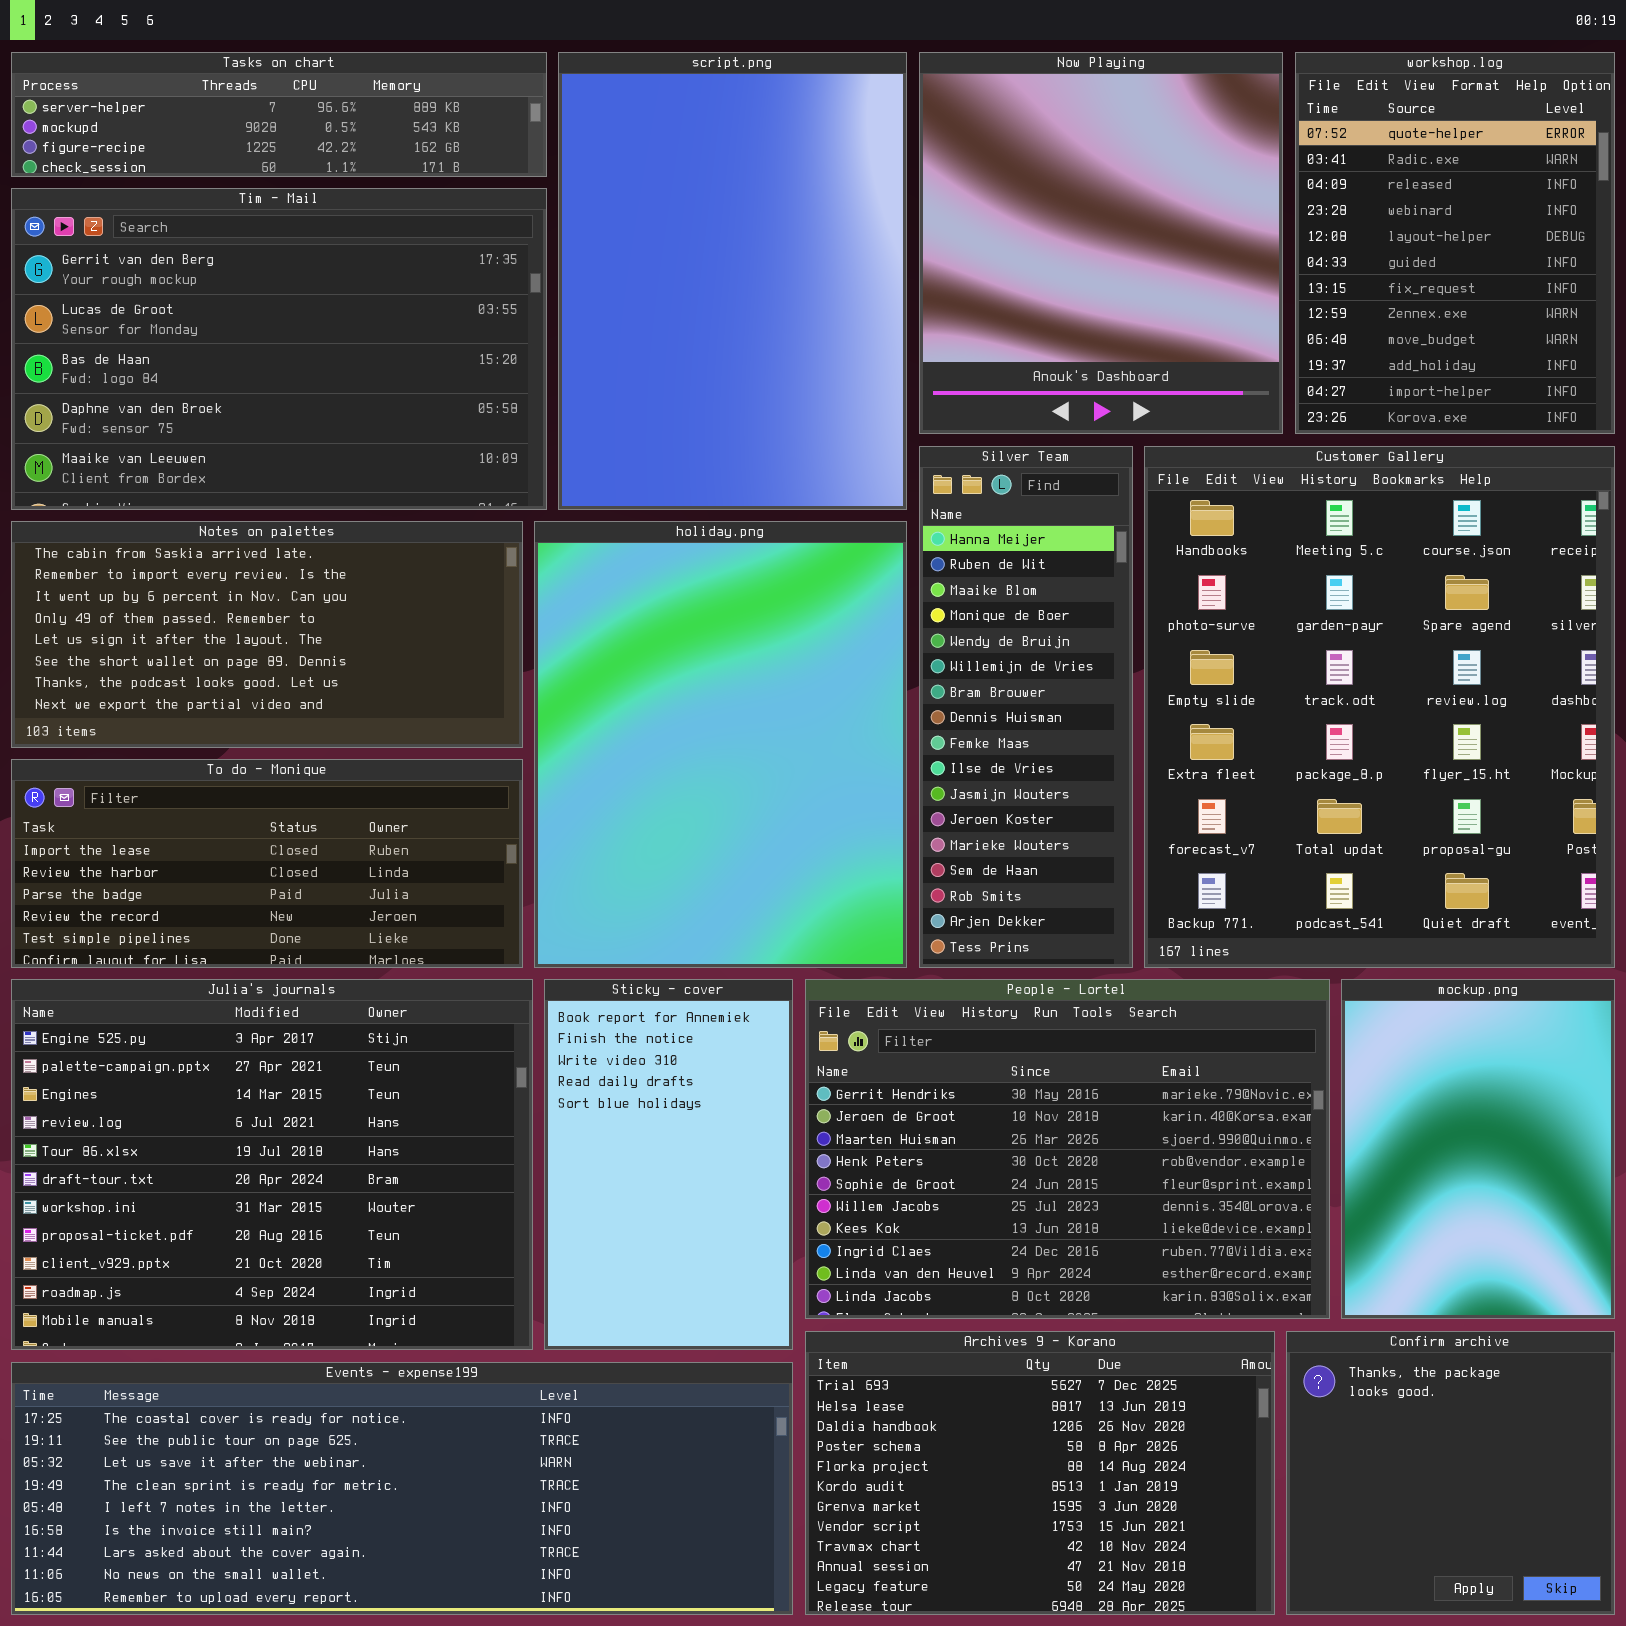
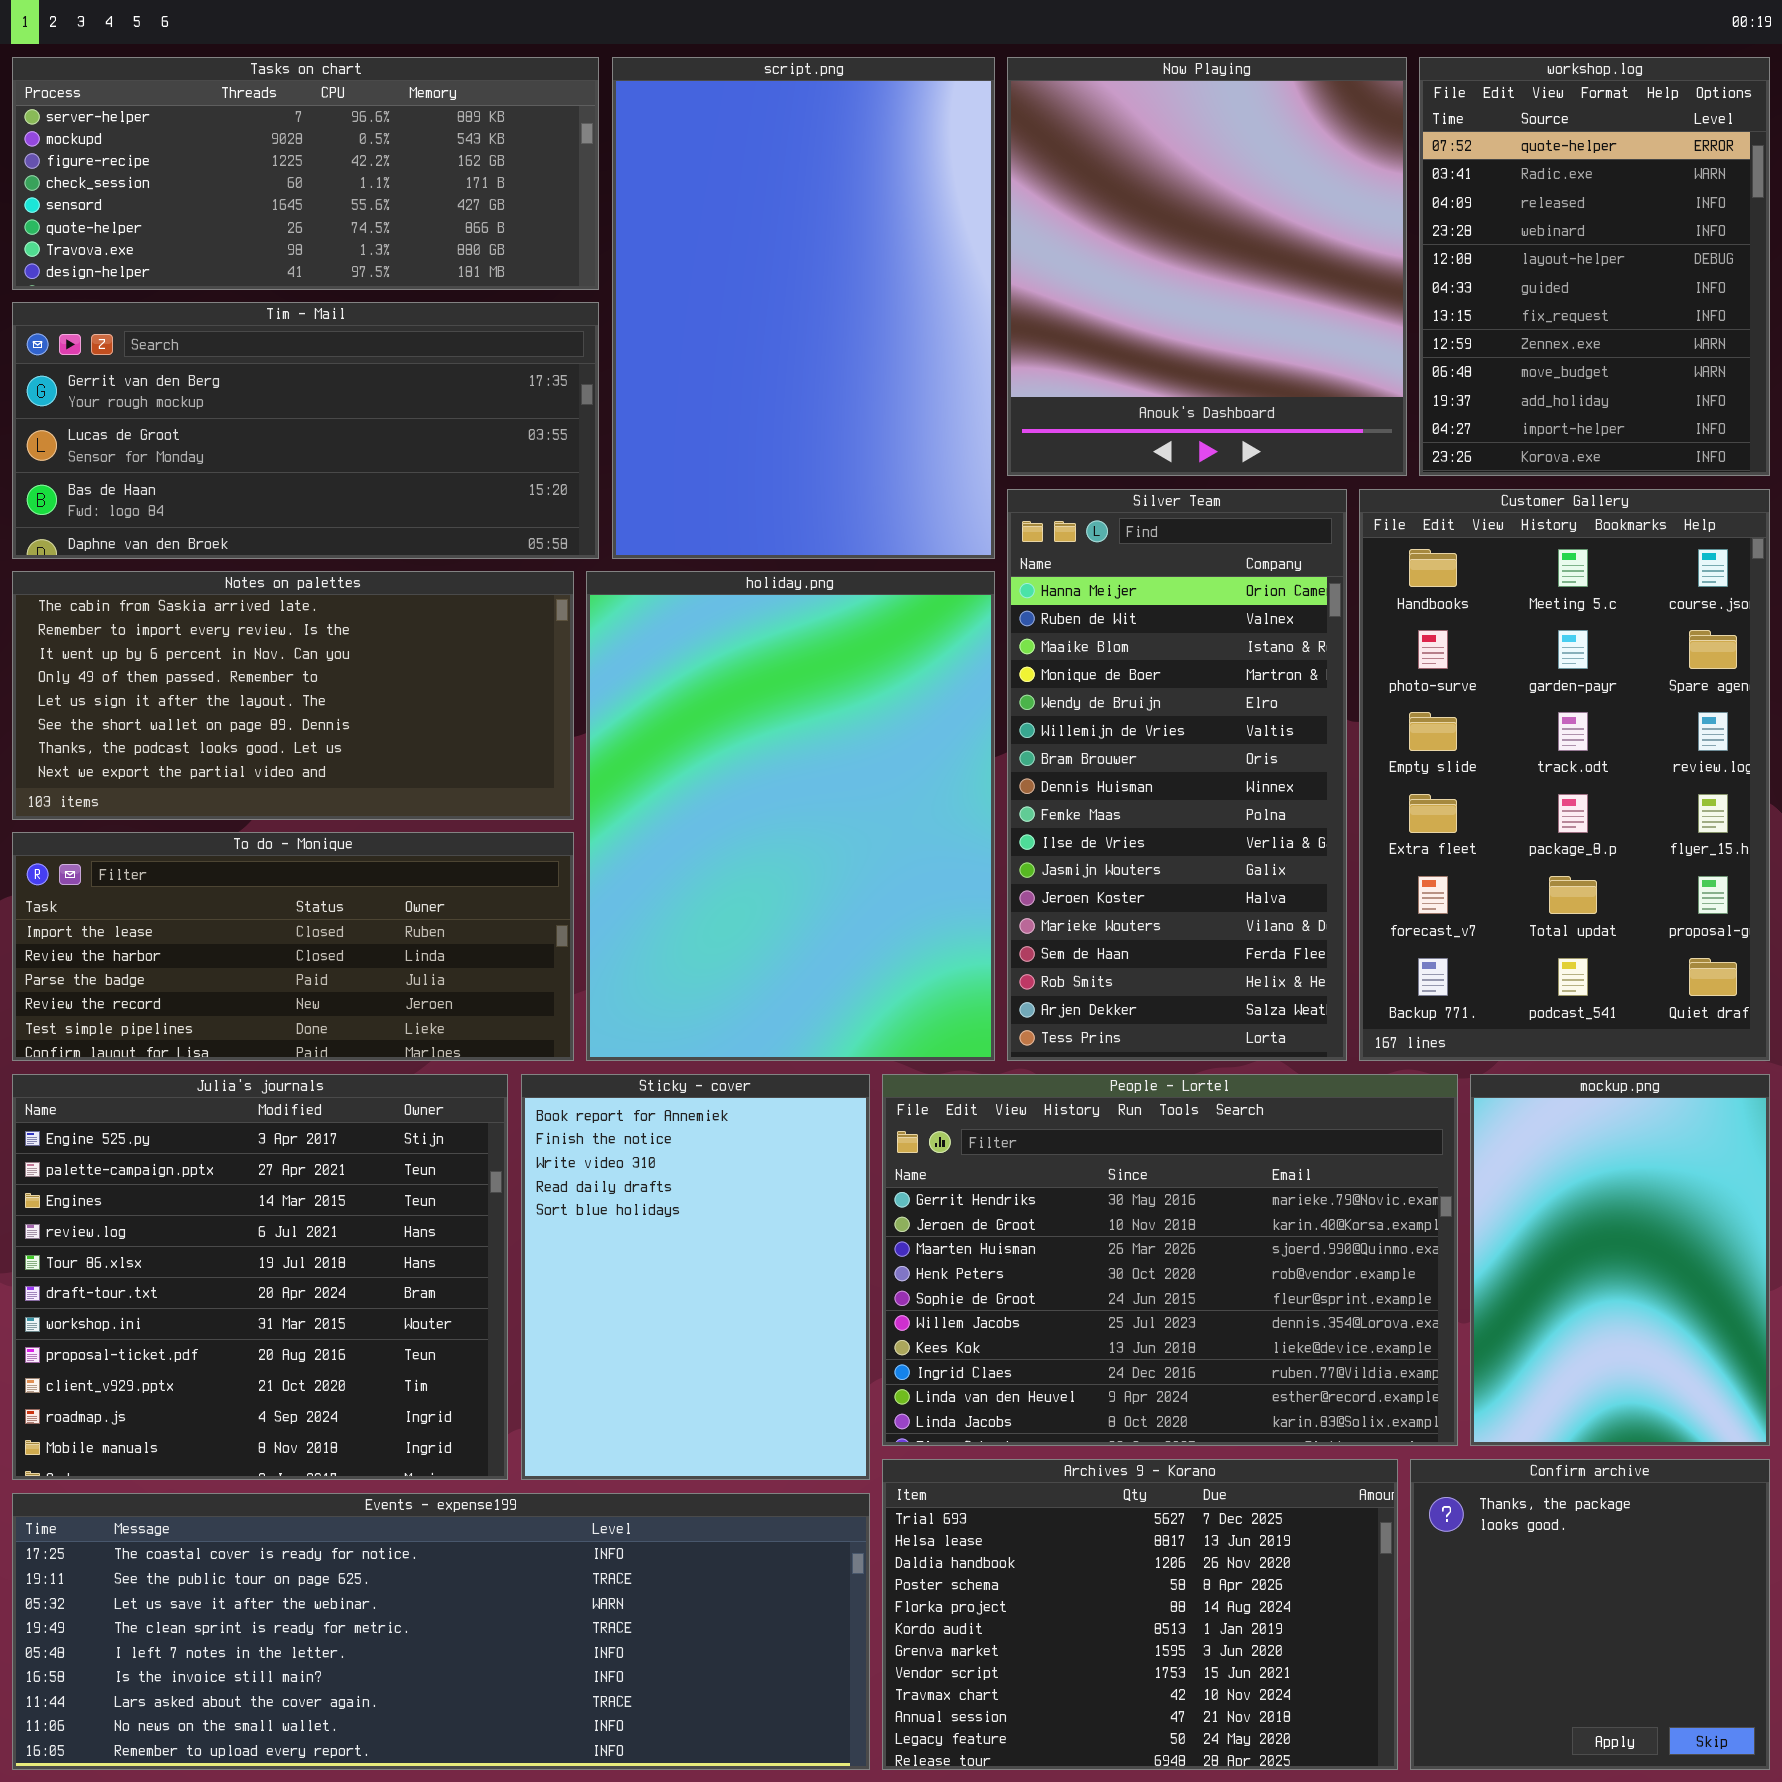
Tasks on chart: [11,52,547,177] -> [12,57,599,290], resized
Tim - Mail: [11,188,547,510] -> [12,302,599,559], resized
Silver Team: [919,446,1133,968] -> [1007,489,1347,1061], resized
Customer Gallery: [1144,446,1615,968] -> [1359,489,1770,1061], resized
Julia's journals: [11,979,533,1350] -> [12,1074,508,1480], resized
Sticky - cover: [544,979,793,1350] -> [521,1074,870,1480], resized

